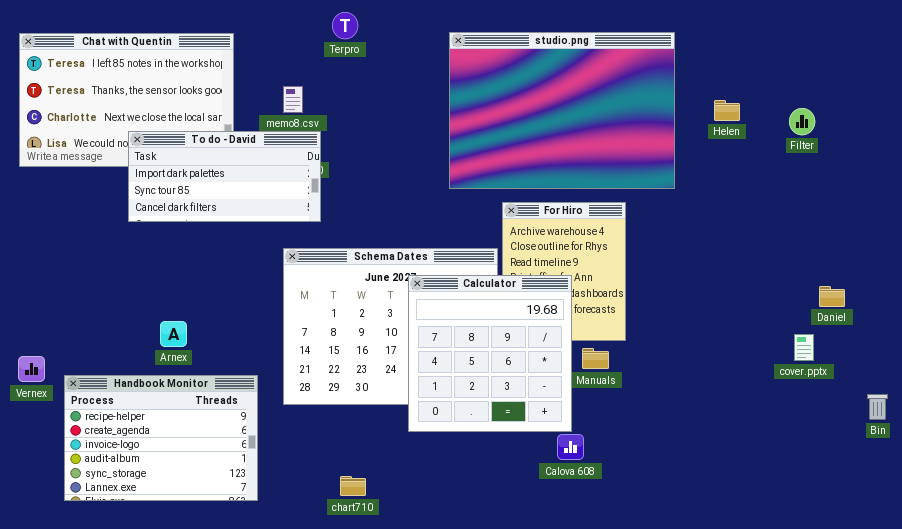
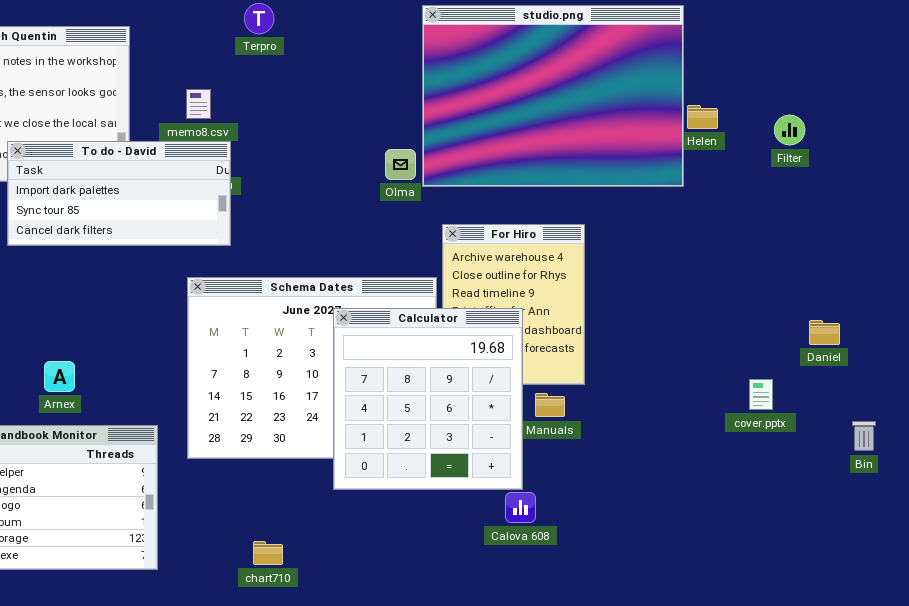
studio.png: [449,32,675,189] -> [422,5,684,187], moved
cover.pptx: [794,334,814,361] -> [749,379,773,410], moved
Bin: [867,394,888,420] -> [852,421,876,451], moved

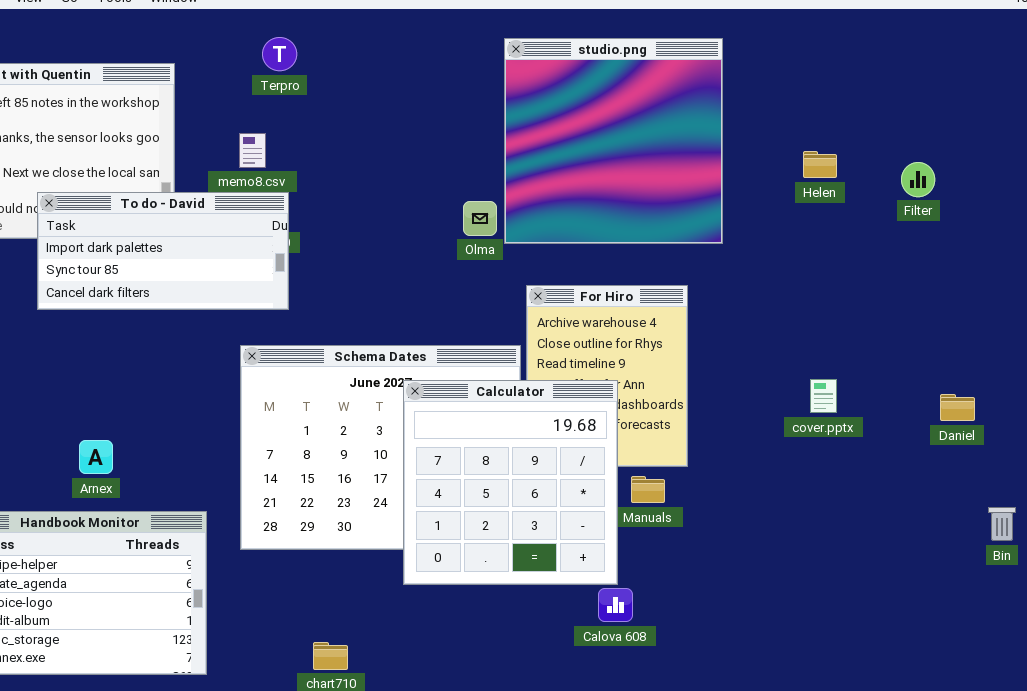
Terpro: [244,3,274,34] -> [262,37,297,71], moved
studio.png: [422,5,684,187] -> [504,38,723,244], resized
cover.pptx: [749,379,773,410] -> [810,379,837,413], moved

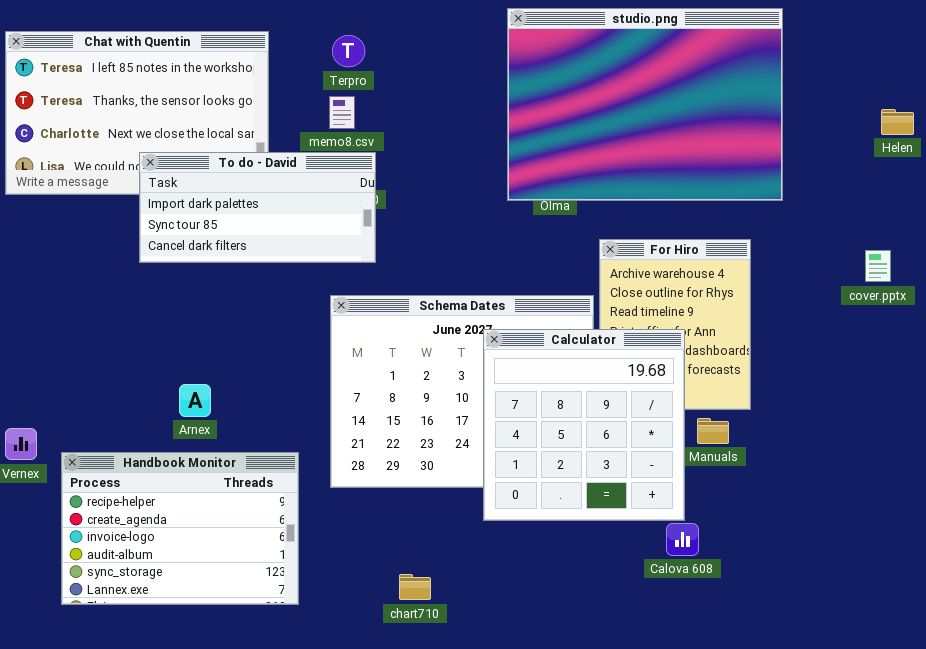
Terpro: [262,37,297,71] -> [332,35,365,67], moved
studio.png: [504,38,723,244] -> [507,8,783,201], resized
Helen: [803,151,837,178] -> [881,109,914,135], moved
cover.pptx: [810,379,837,413] -> [865,250,891,282], moved

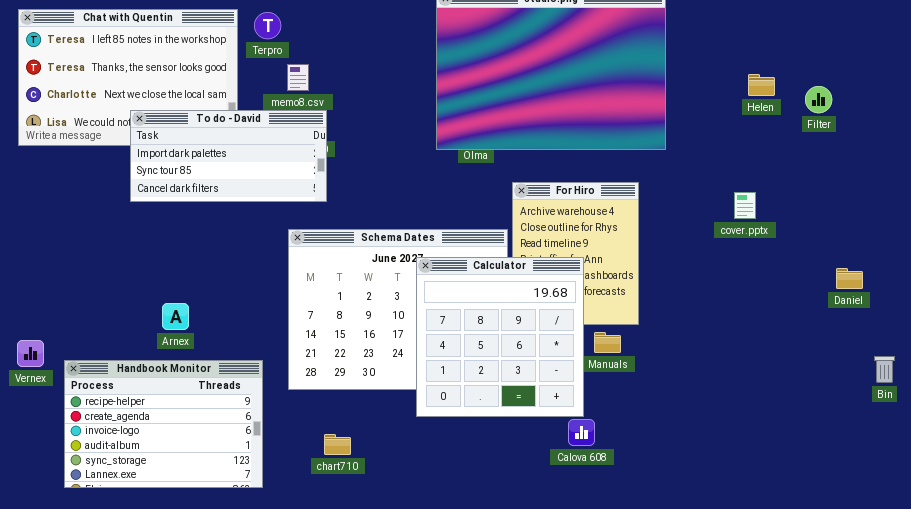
Terpro: [332,35,365,67] -> [254,12,281,39], moved
chart710: [399,574,431,600] -> [324,434,351,455], moved

